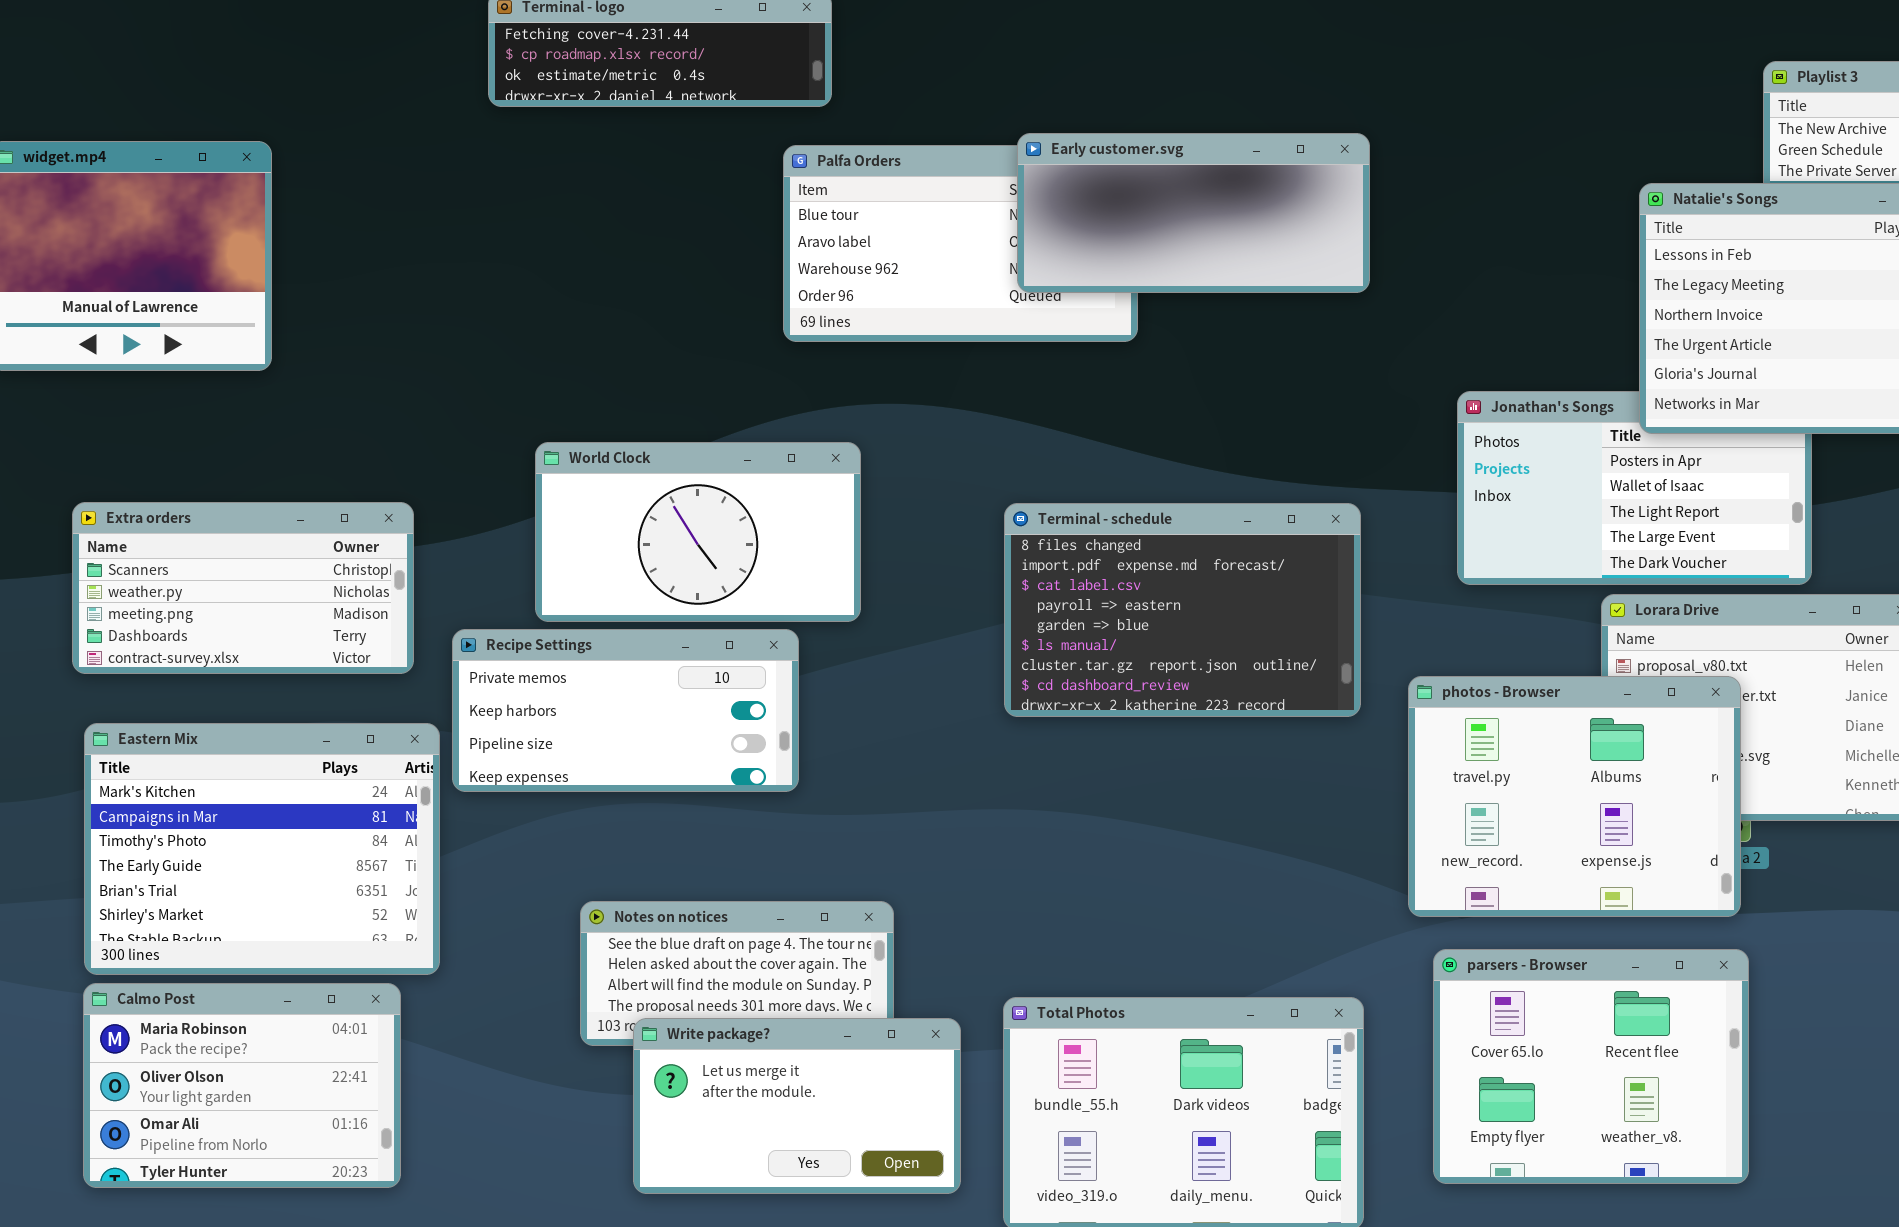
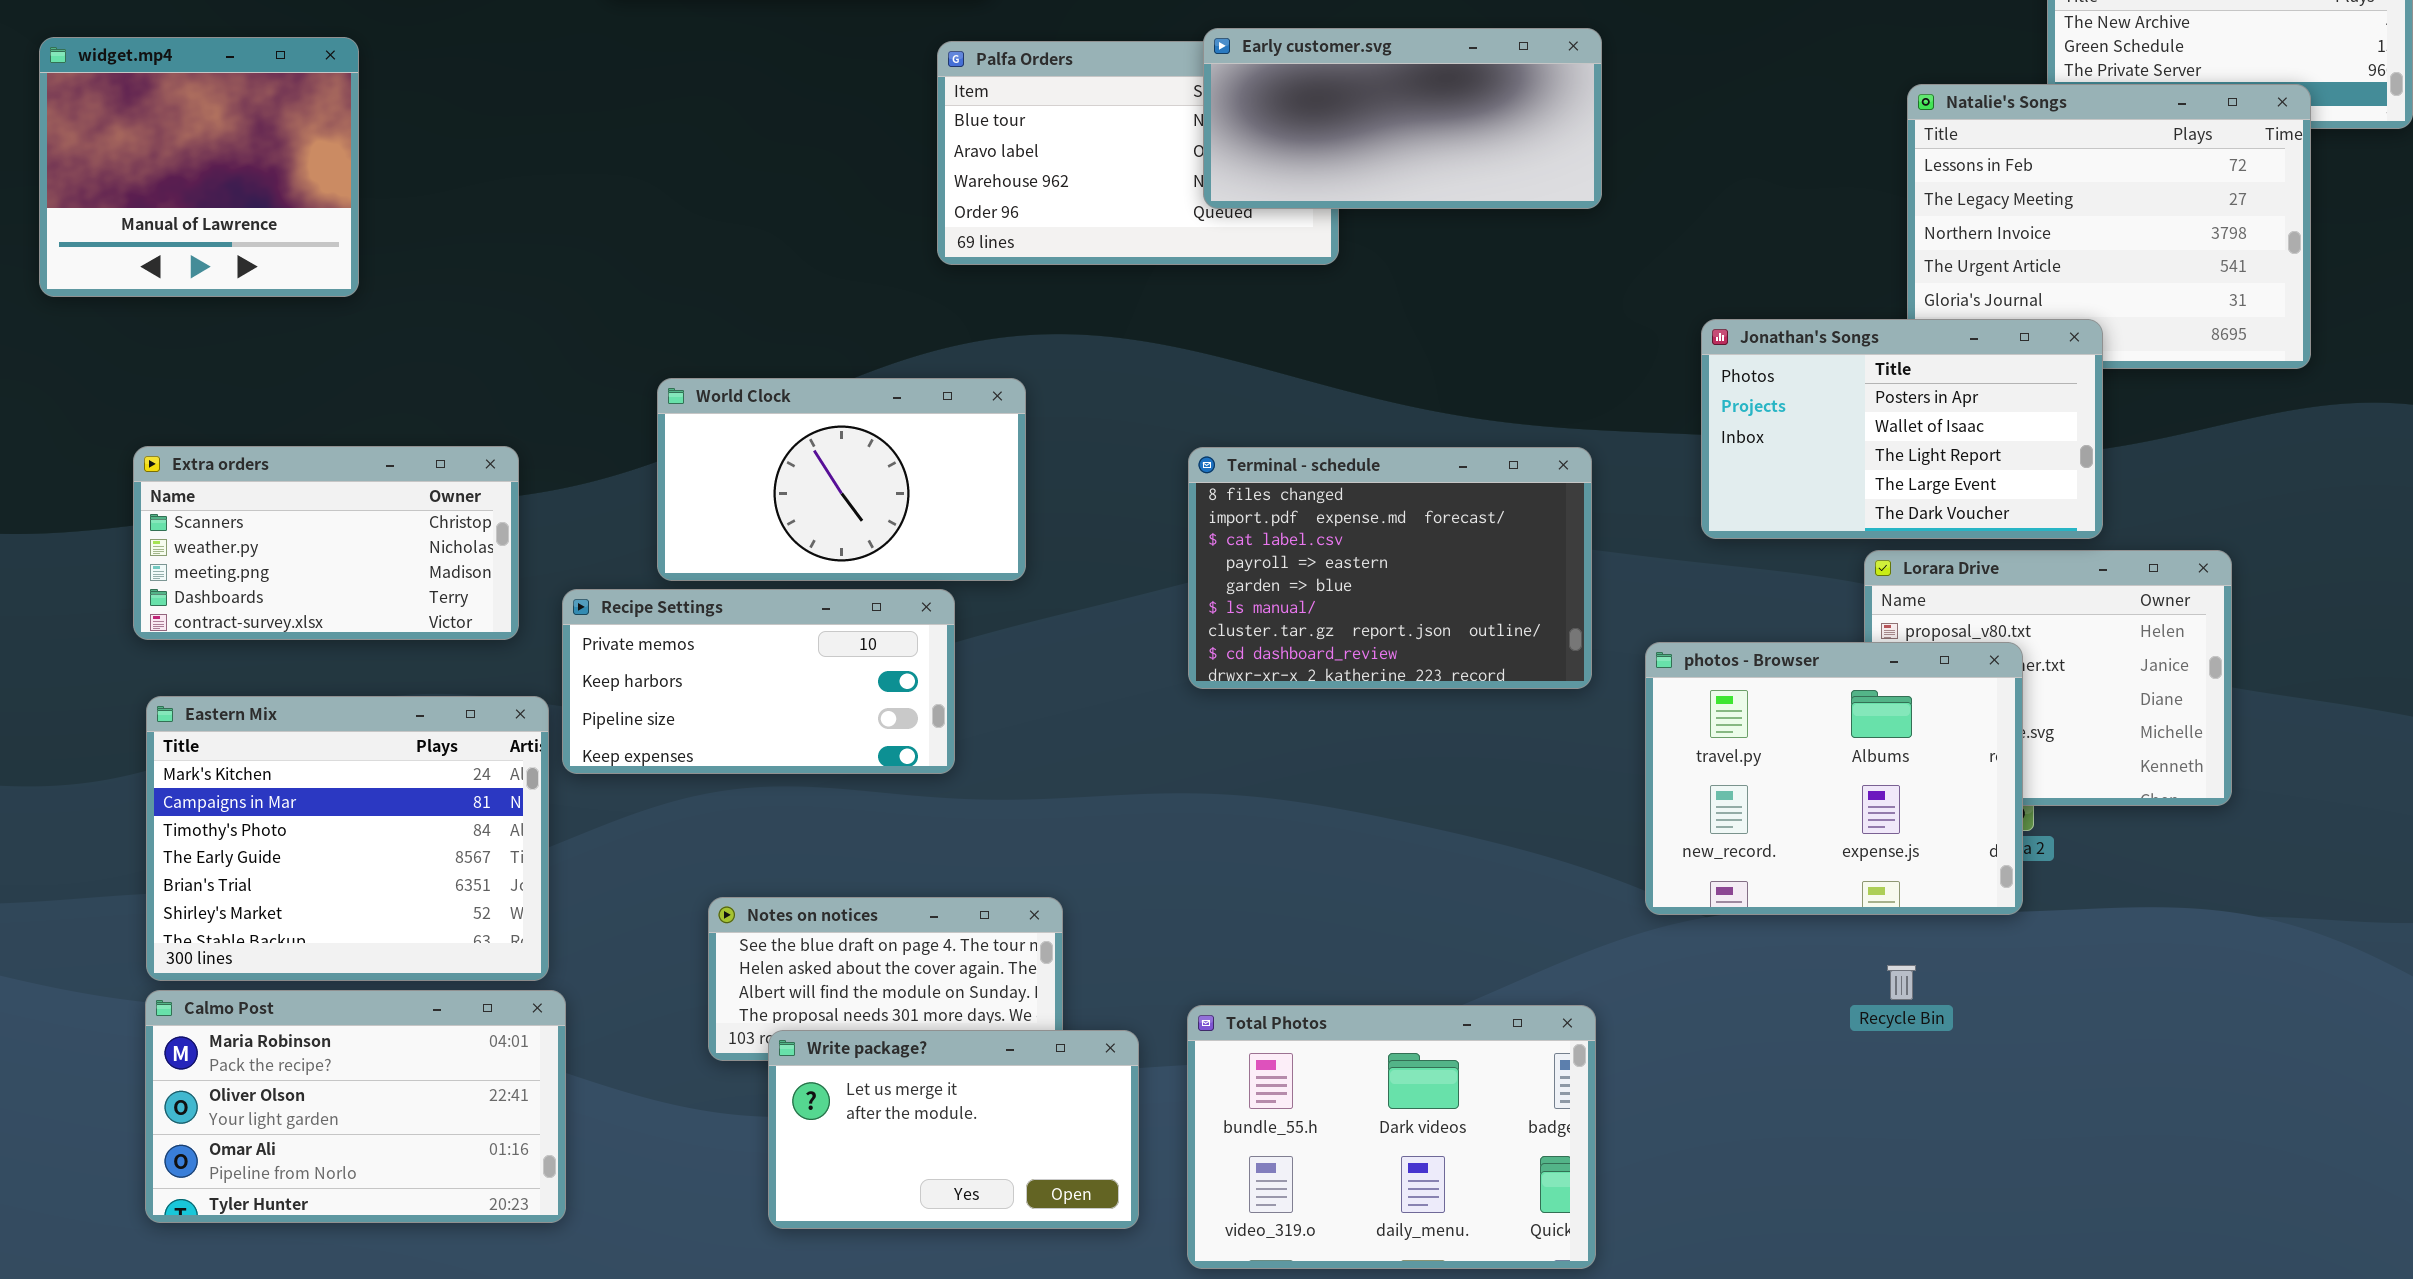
Jonathan's Songs: [1457,391,1812,585] -> [1701,319,2103,539], raised
parsers - Browser: [1433,949,1749,1184] -> none, closed
Calmo Post: [83,983,401,1188] -> [145,990,566,1223], resized

